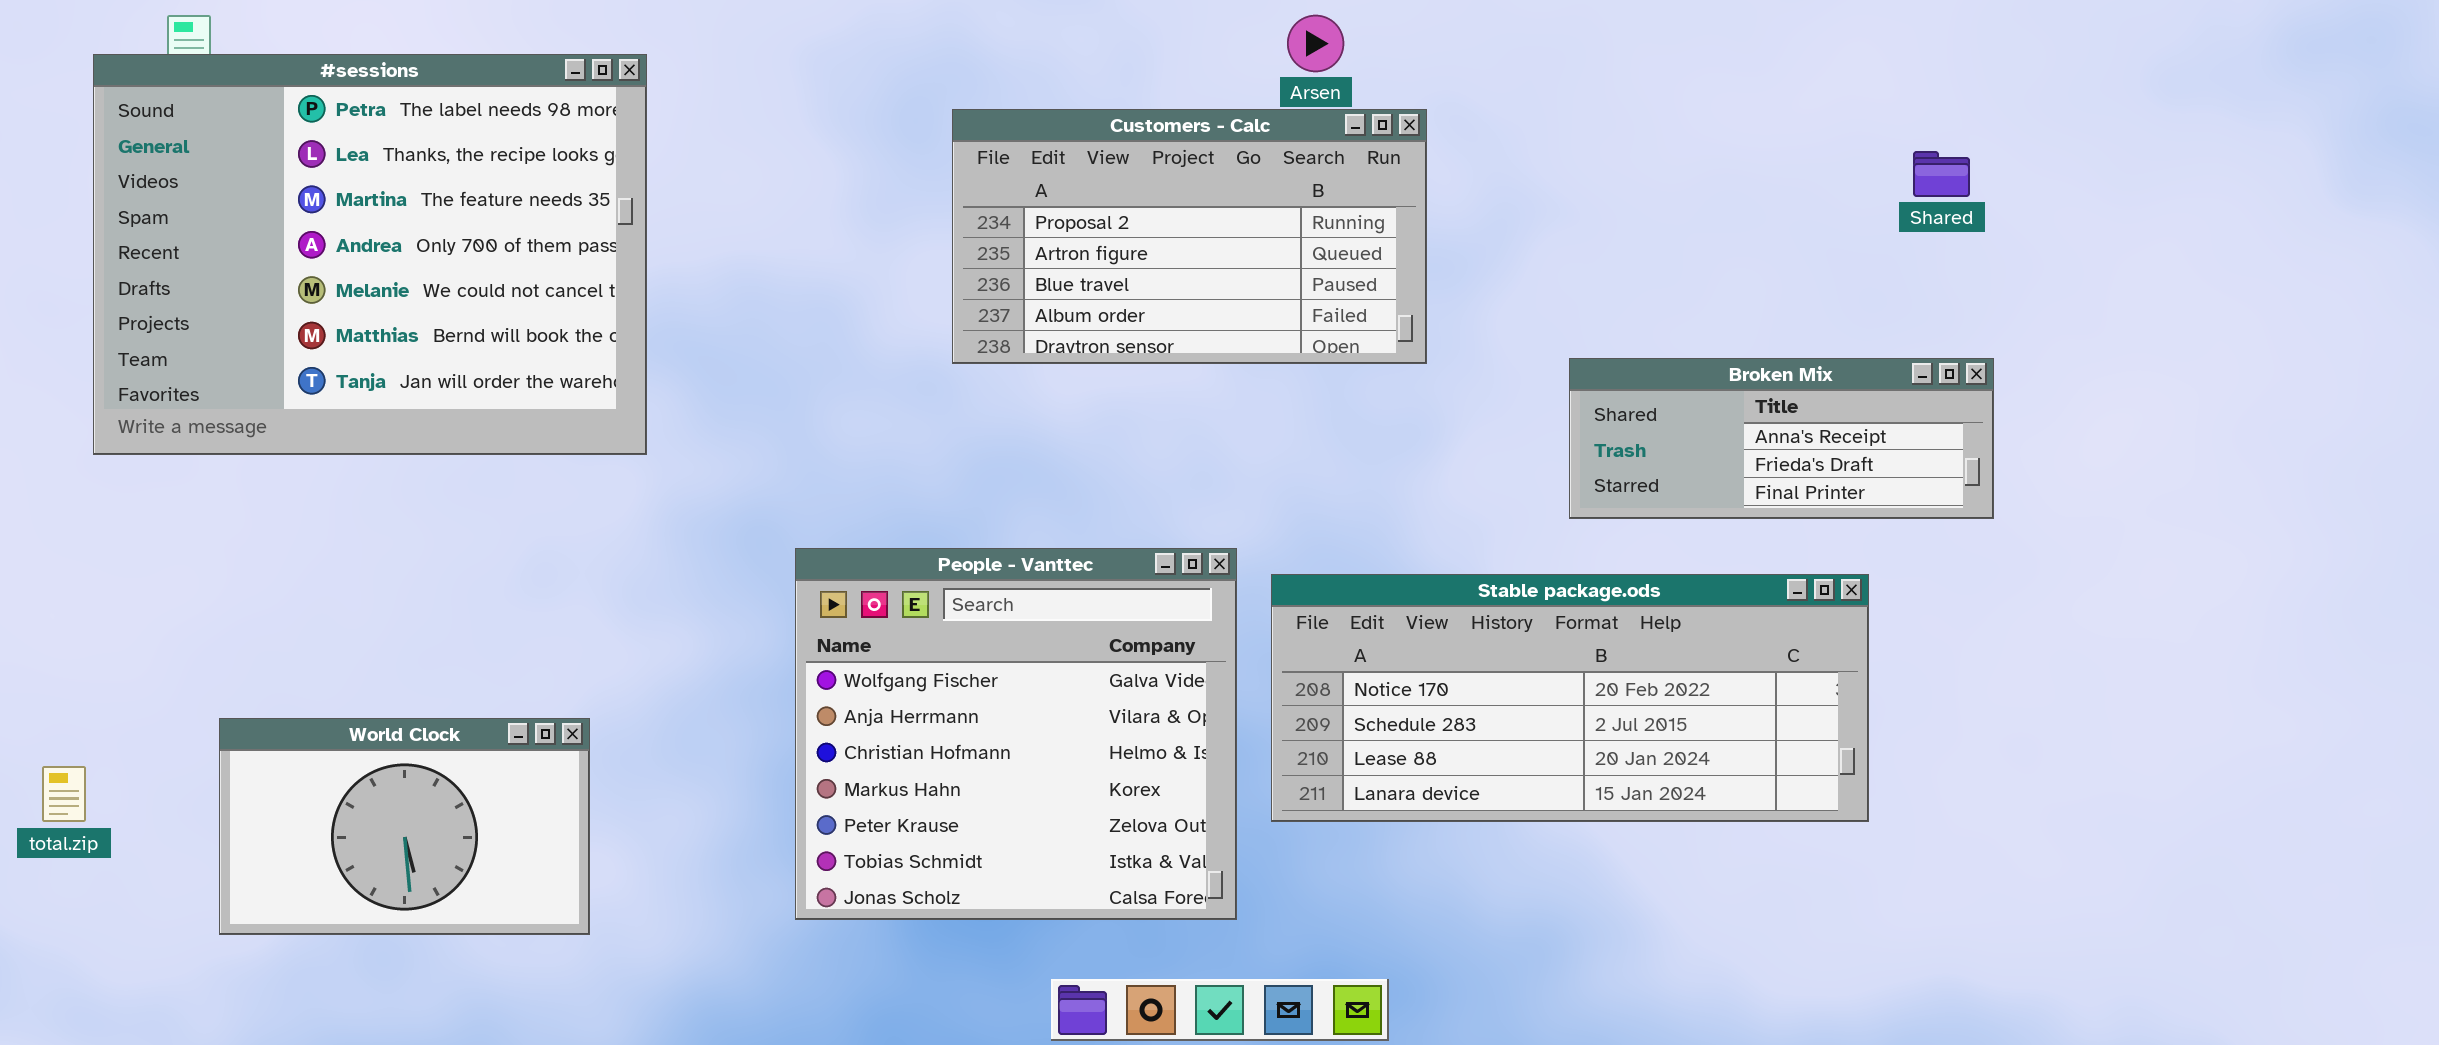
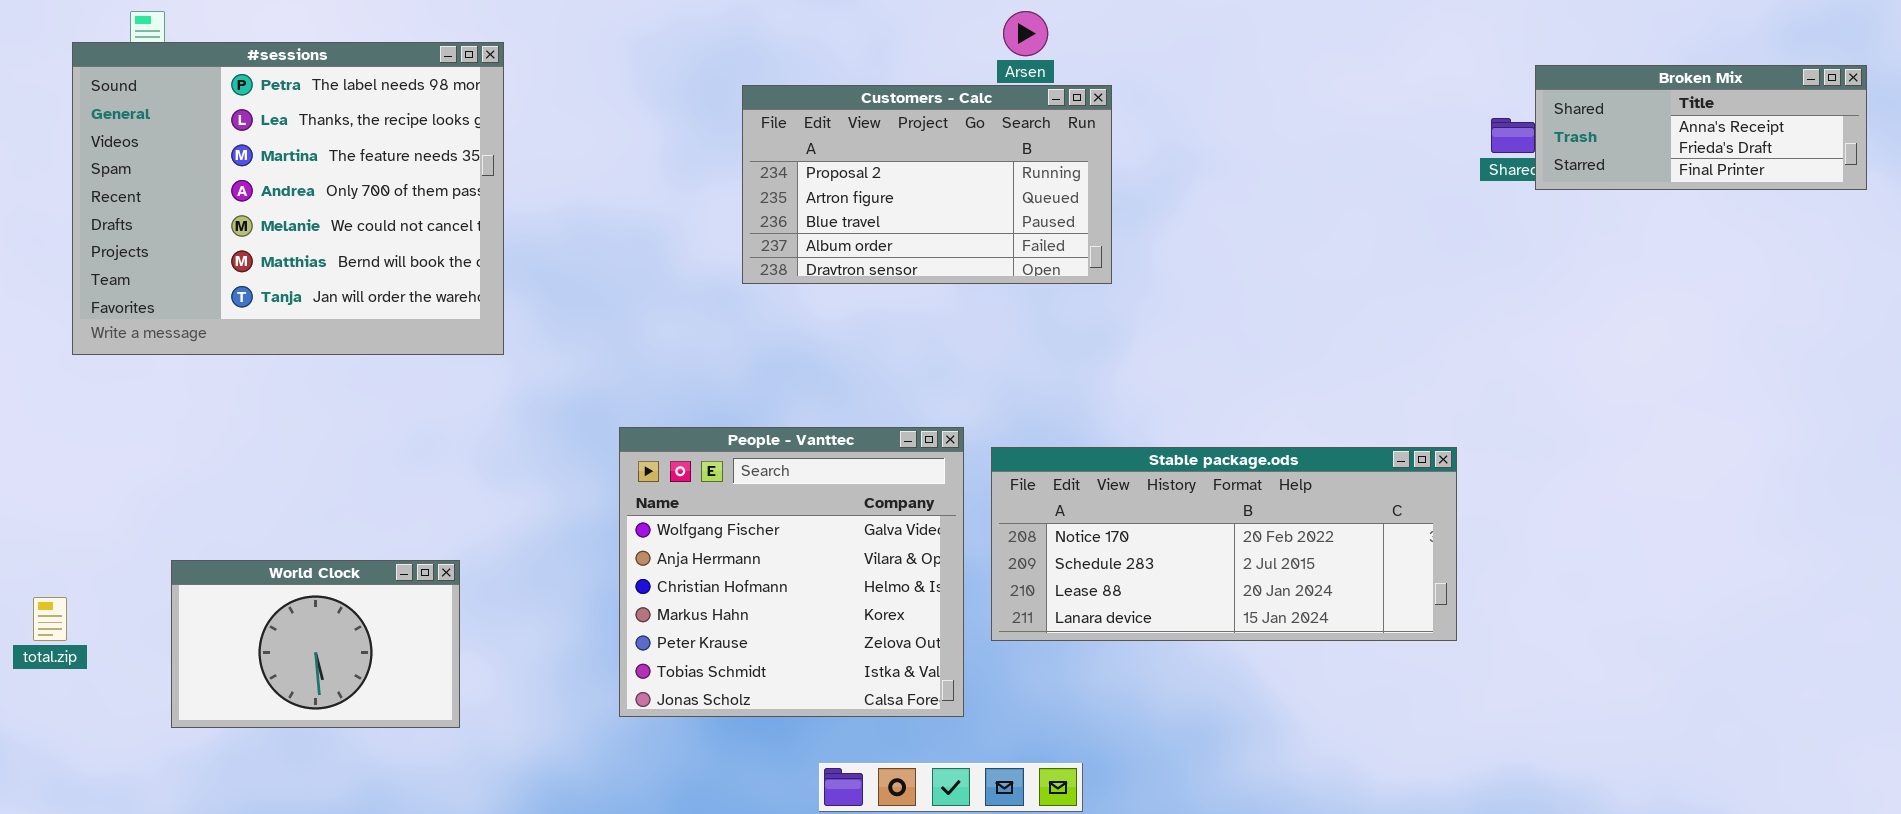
Broken Mix: [1569,358,1994,519] -> [1535,65,1867,190], moved

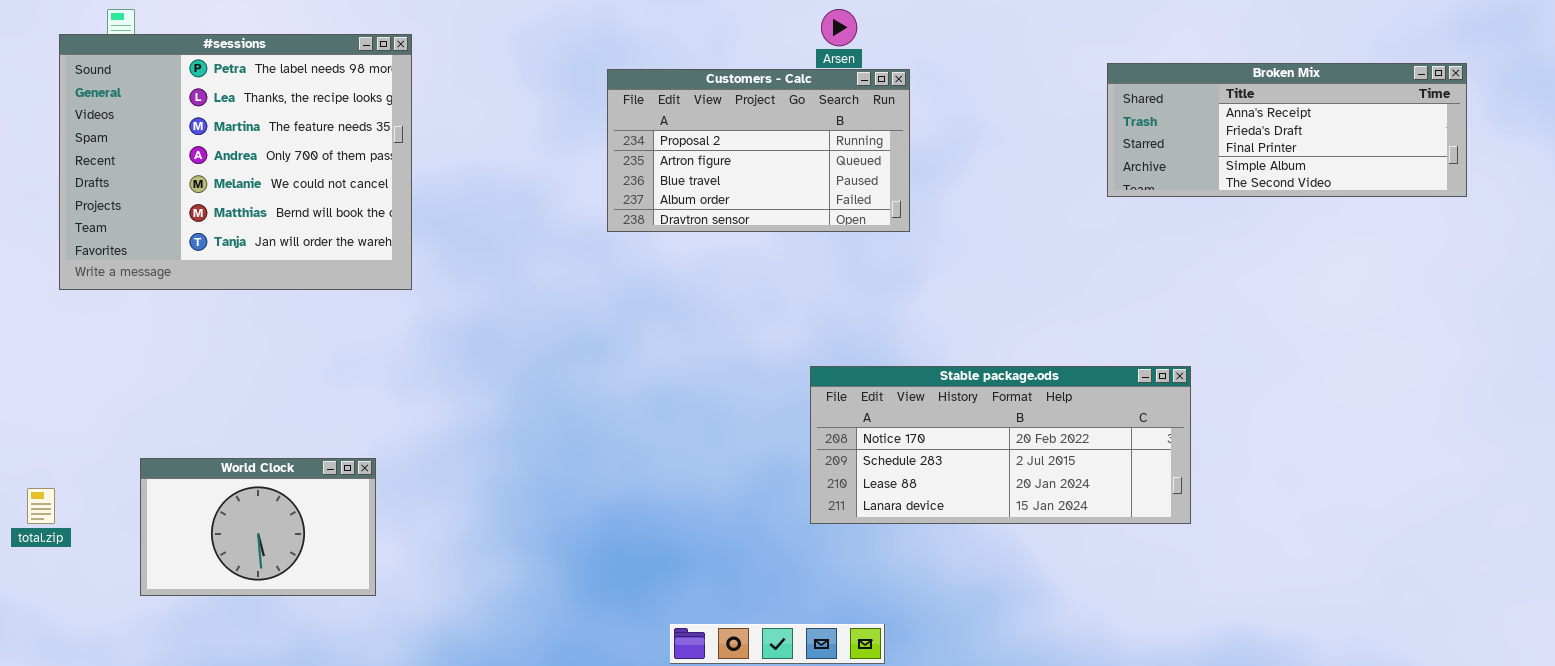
Broken Mix: [1535,65,1867,190] -> [1107,63,1467,197], moved, resized
People - Vanttec: [619,427,964,717] -> none, closed

